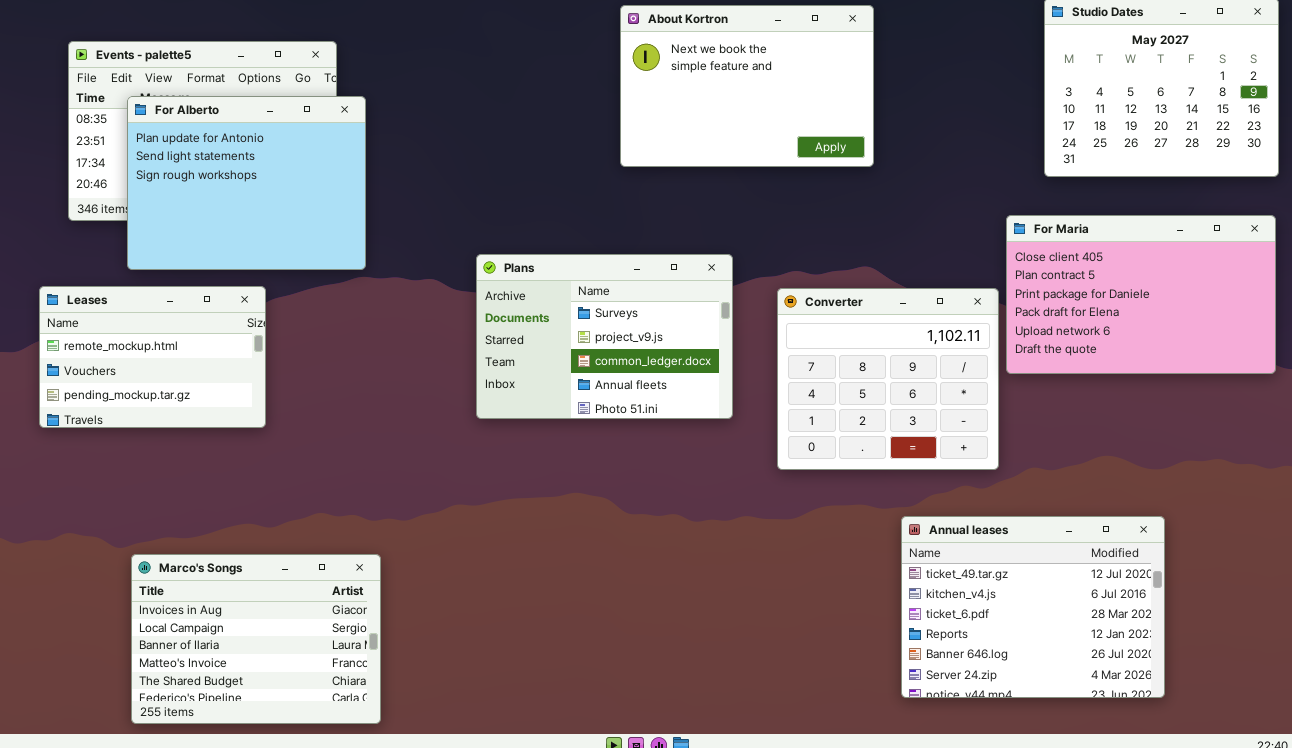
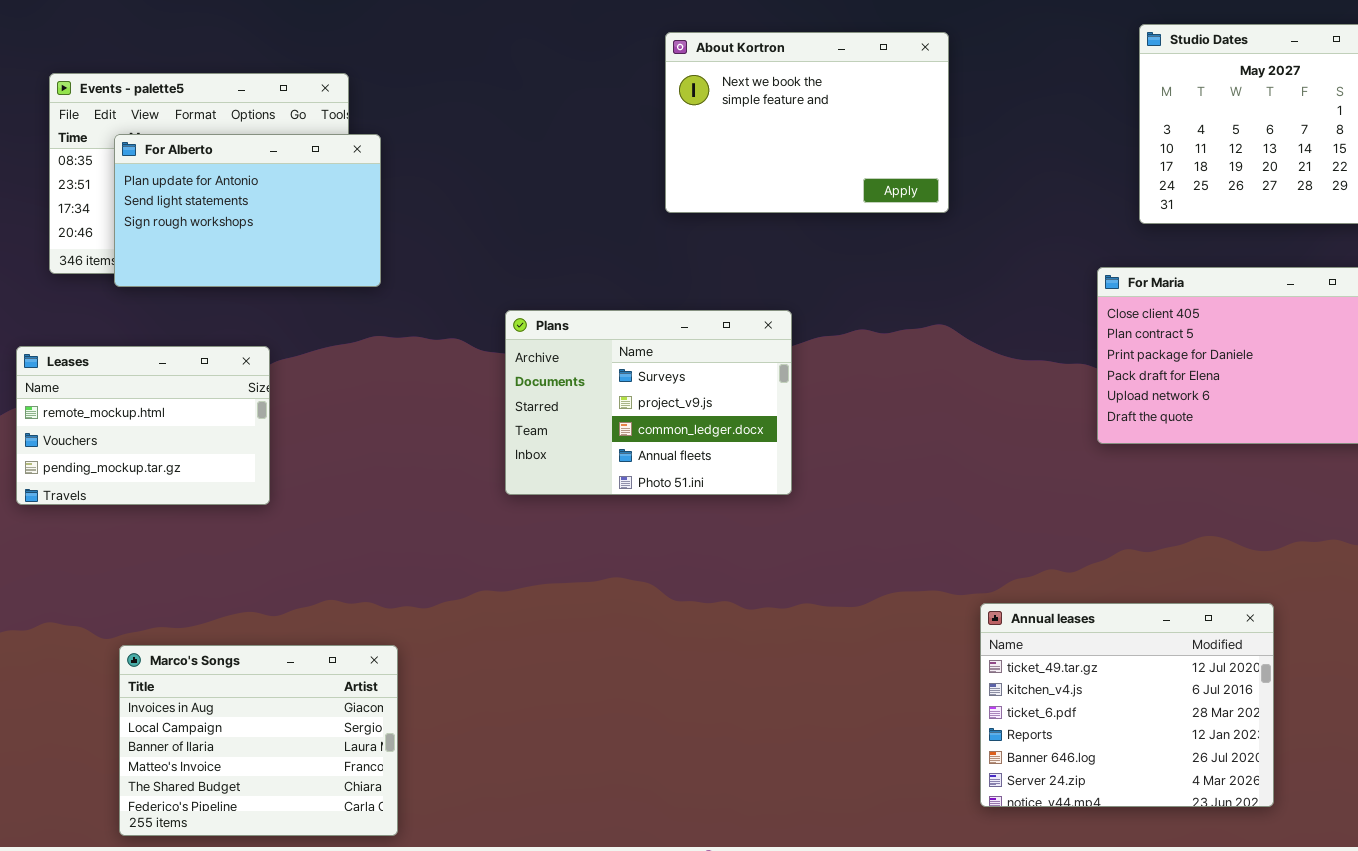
For Alberto: [127,96,366,270] -> [114,134,381,287], resized
Converter: [777,288,999,470] -> none, closed

